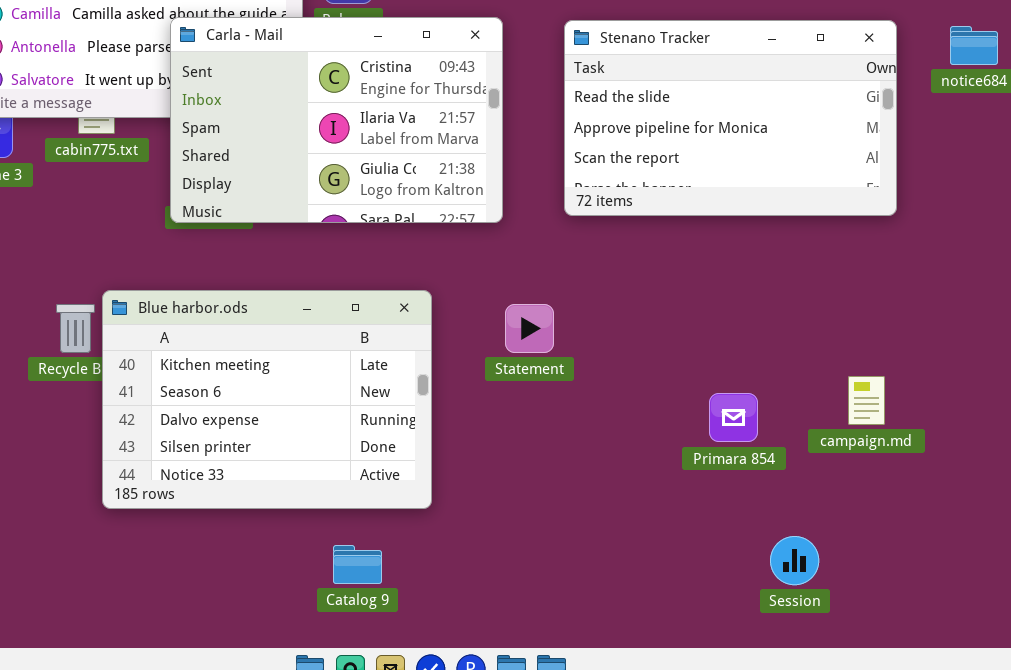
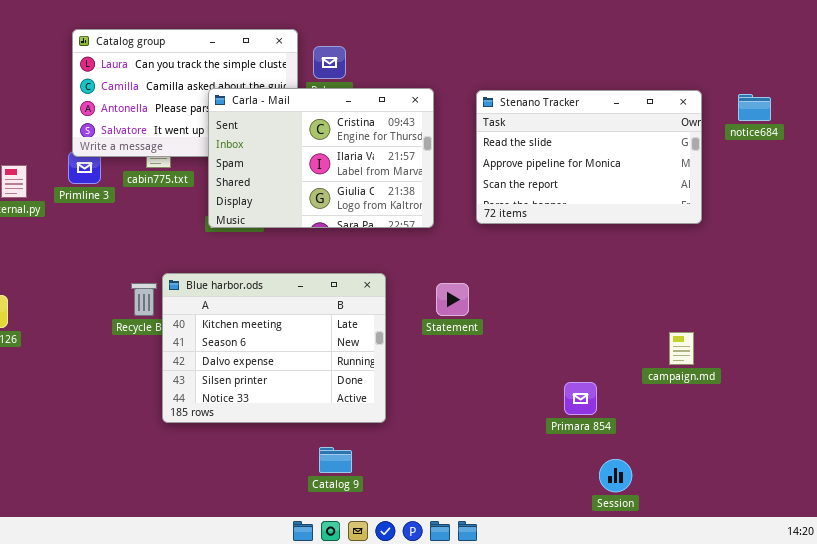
Primara 854: [709,393,758,442] -> [564,382,597,415], moved
Session: [770,536,819,585] -> [599,459,632,492], moved

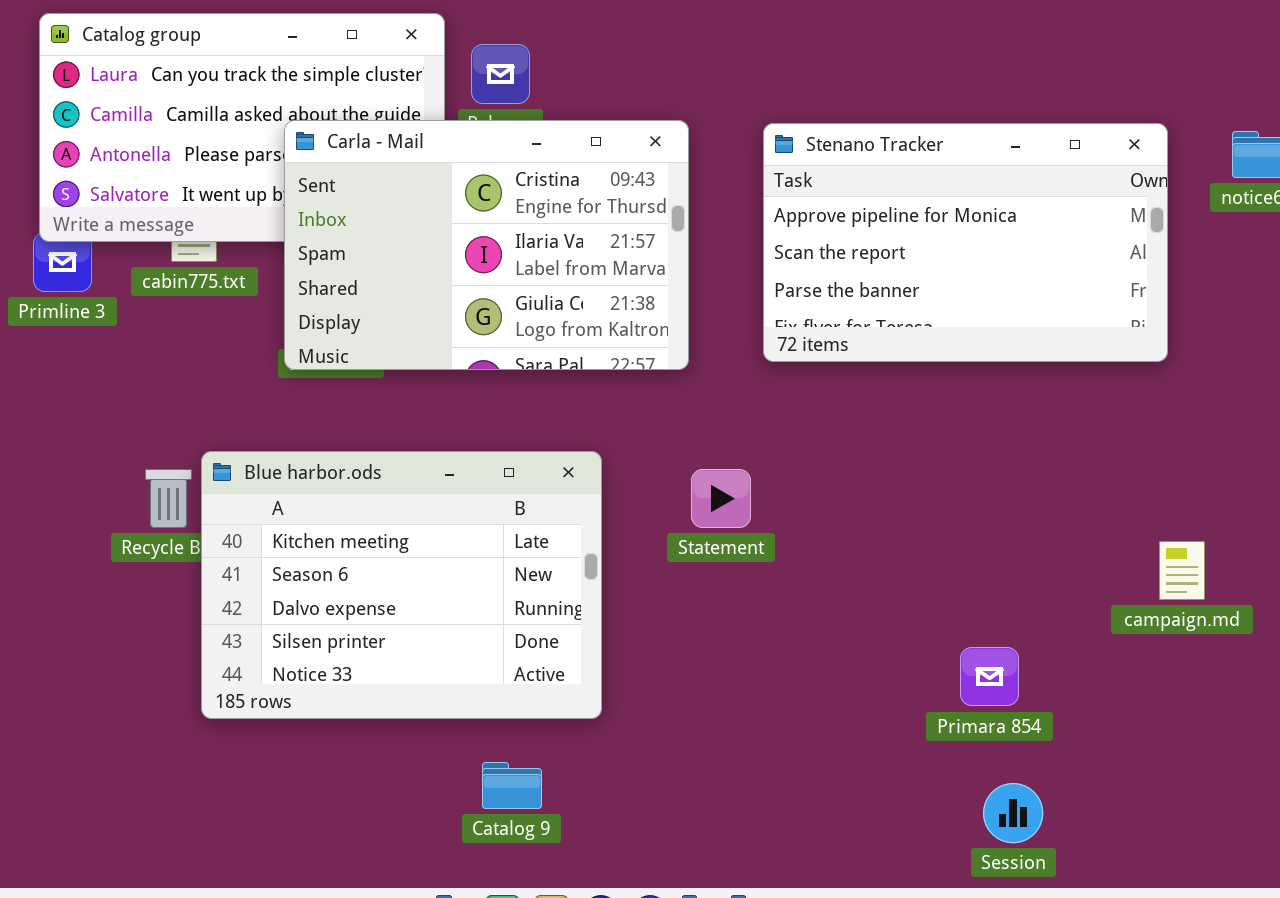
Stenano Tracker: [476,90,702,224] -> [763,123,1168,362], scrolled down 1 row
campaign.md: [669,332,694,365] -> [1159,541,1205,600], moved
Primara 854: [564,382,597,415] -> [960,647,1019,706], moved

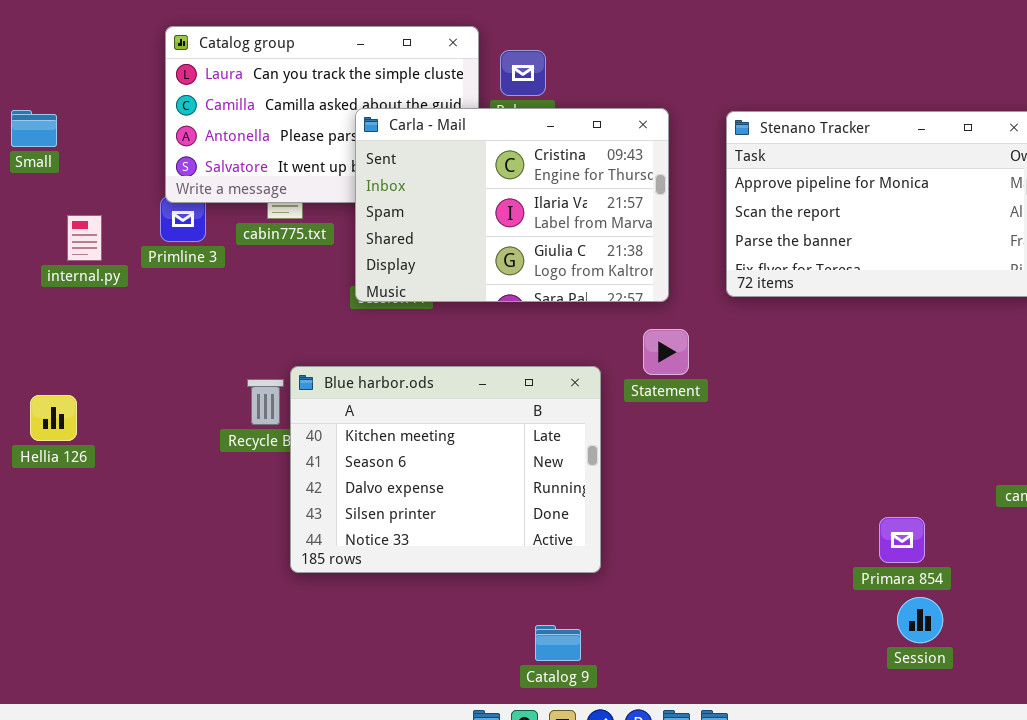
Statement: [691,469,751,528] -> [643,329,689,375], moved
Catalog 9: [482,762,542,809] -> [535,625,581,661], moved
Session: [983,783,1043,843] -> [897,597,943,643], moved

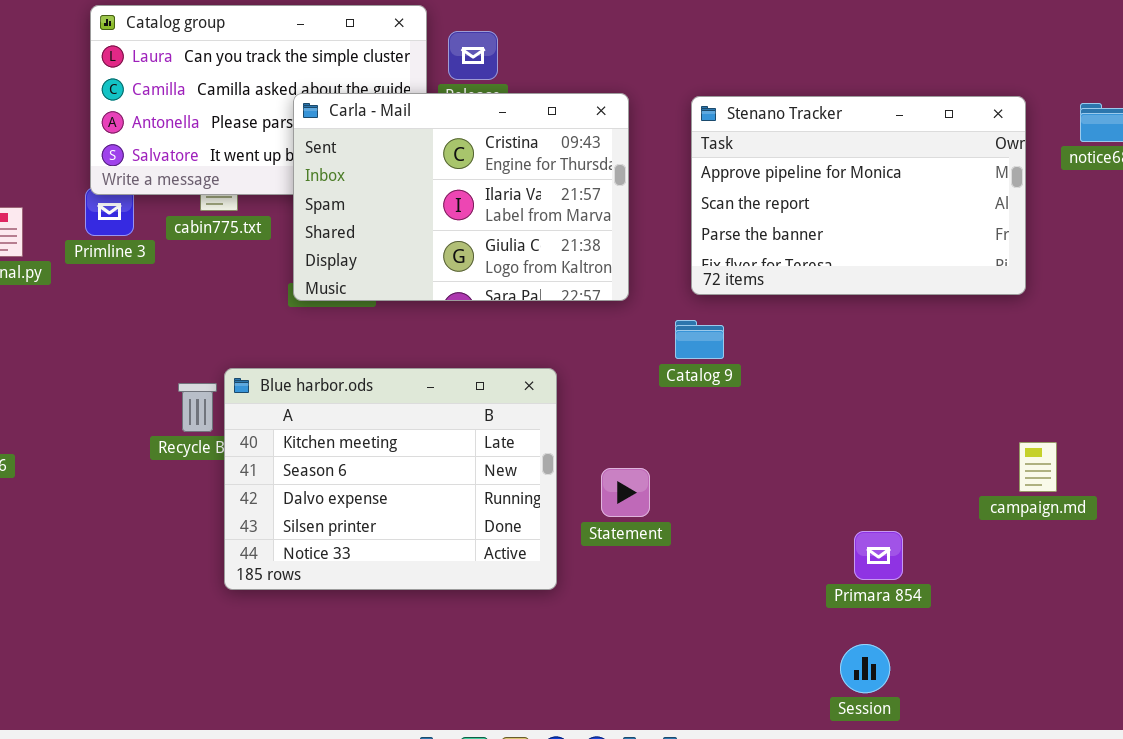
Statement: [643,329,689,375] -> [601,468,650,517], moved
Session: [897,597,943,643] -> [840,644,890,693], moved
Catalog 9: [535,625,581,661] -> [675,320,724,359], moved

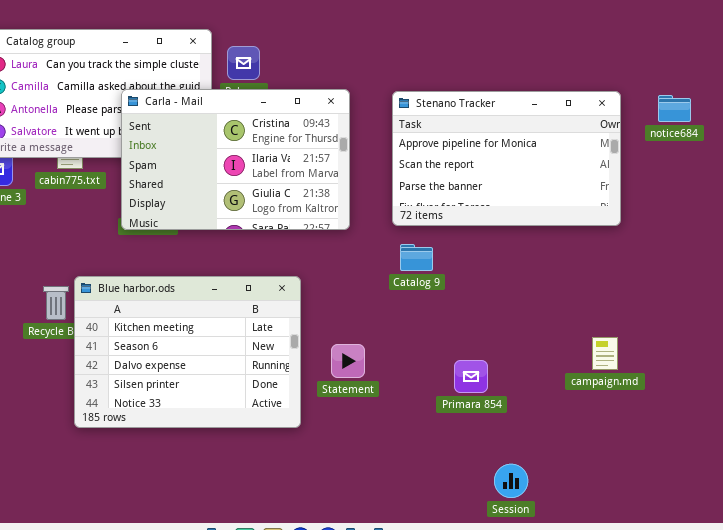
Catalog 9: [675,320,724,359] -> [400,244,433,271], moved
campaign.md: [1019,442,1057,492] -> [592,337,618,370], moved
Primara 854: [854,531,903,580] -> [454,360,488,393], moved

